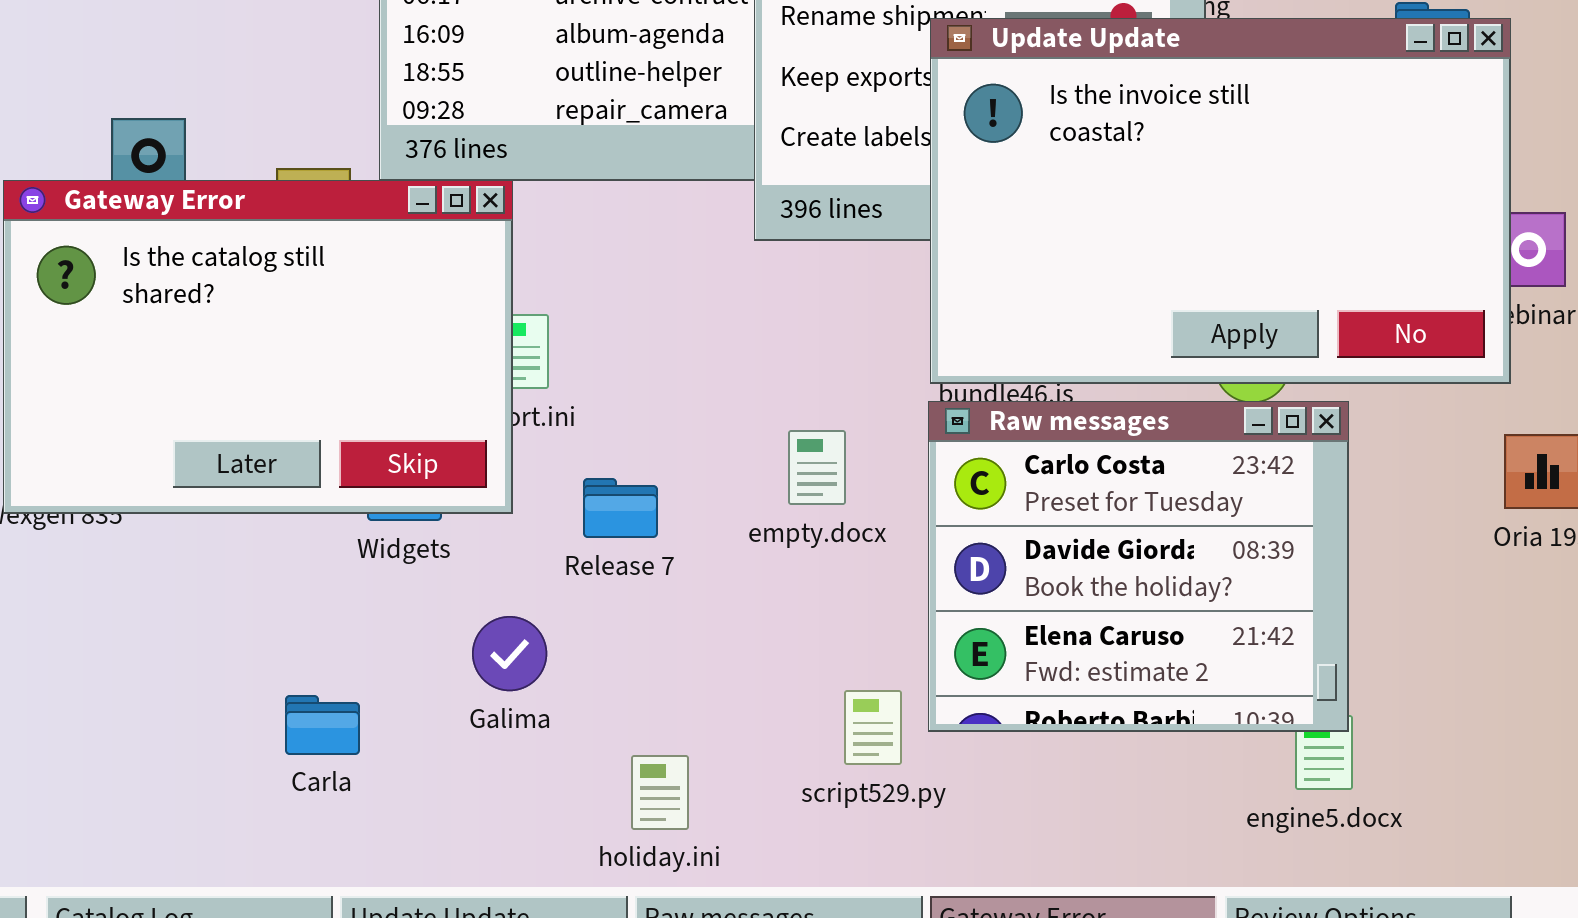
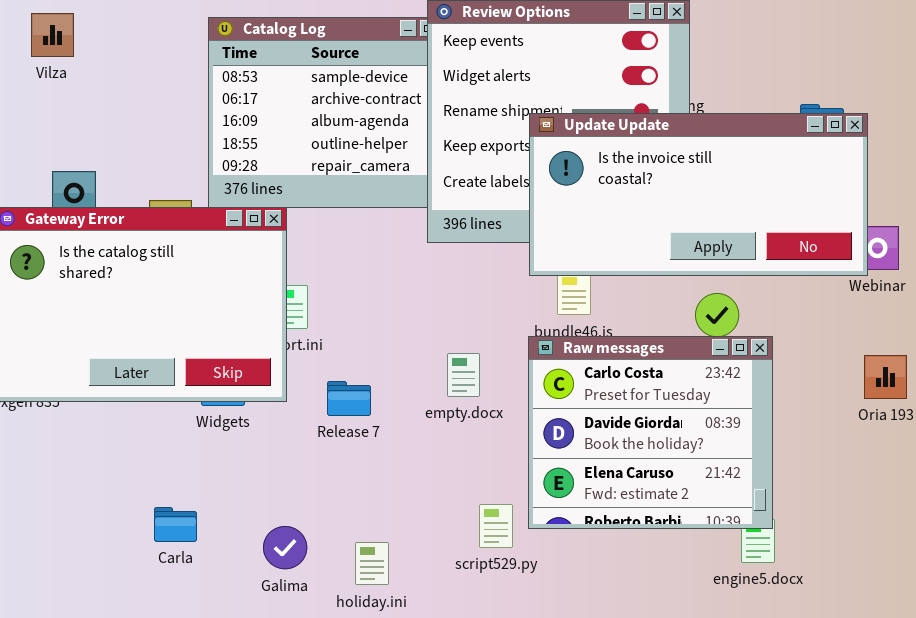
Update Update: [930,18,1511,384] -> [529,113,868,276], resized
Galima: [472,616,547,691] -> [263,526,307,569], moved

